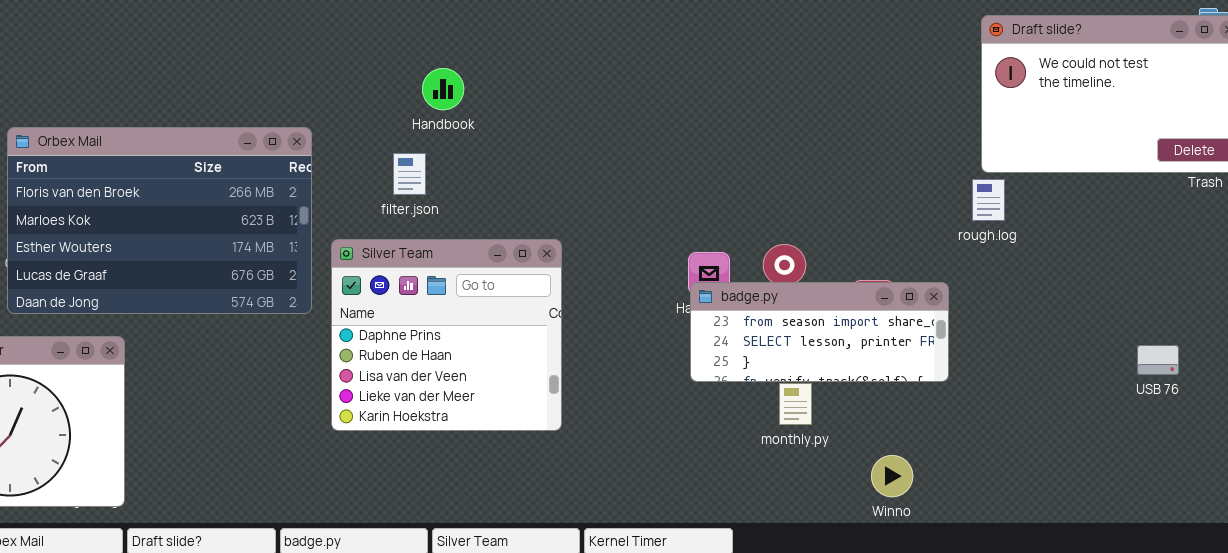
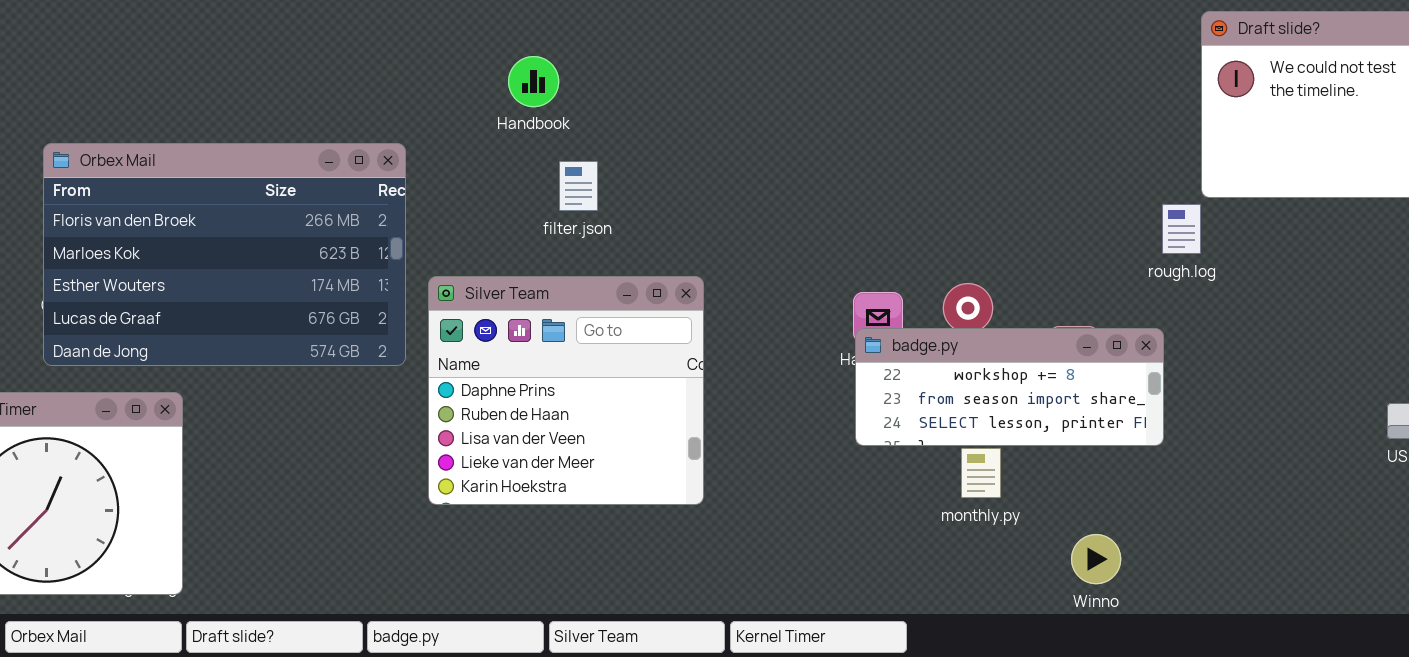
Handbook: [422,68,464,110] -> [508,56,559,107], moved
filter.json: [393,153,426,195] -> [559,161,598,211], moved
rough.log: [972,179,1005,221] -> [1162,204,1201,254], moved
badge.py: [690,282,949,382] -> [855,328,1164,446], scrolled up 1 row

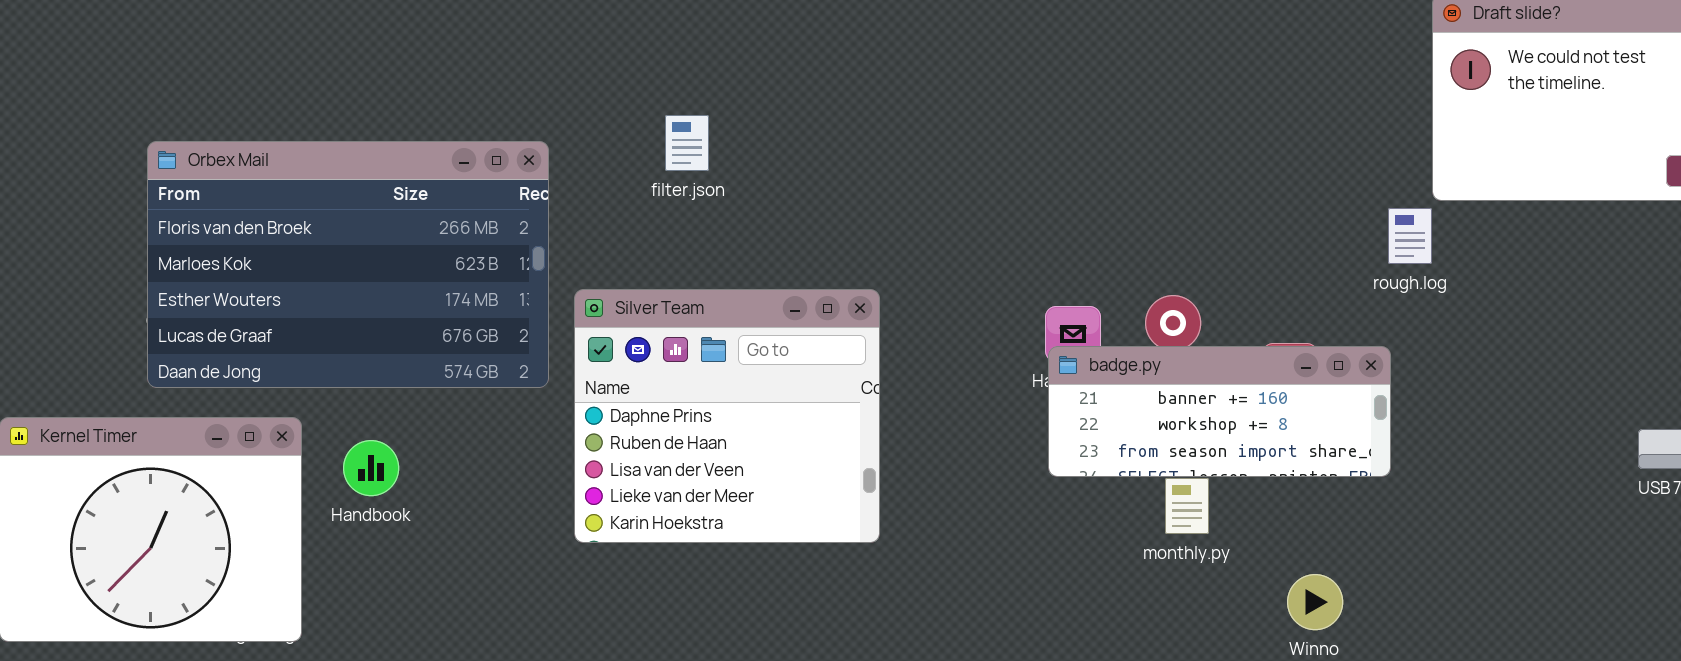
Handbook: [508,56,559,107] -> [343,440,399,496], moved
filter.json: [559,161,598,211] -> [665,115,709,171], moved
badge.py: [855,328,1164,446] -> [1048,346,1391,477], scrolled up 1 row

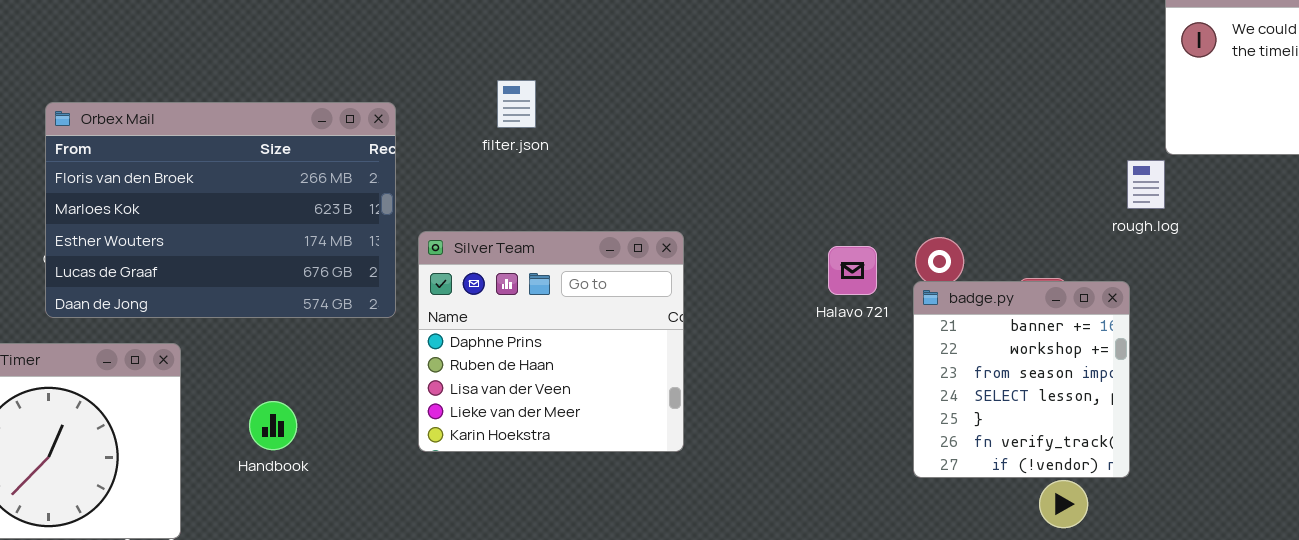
badge.py: [1048,346,1391,477] -> [913,281,1130,478], resized
Handbook: [343,440,399,496] -> [249,401,297,450], moved

